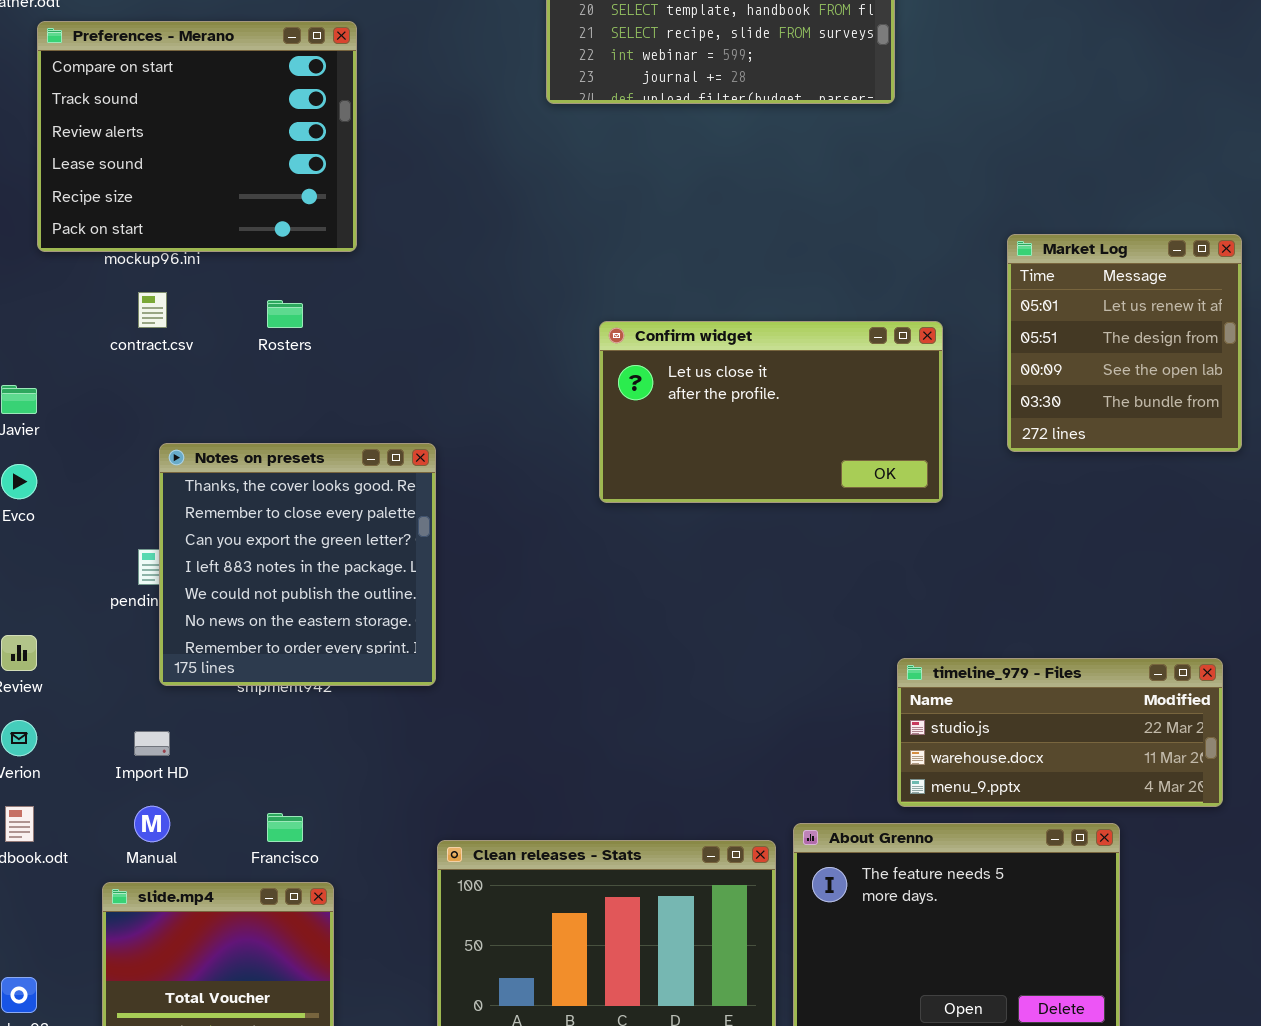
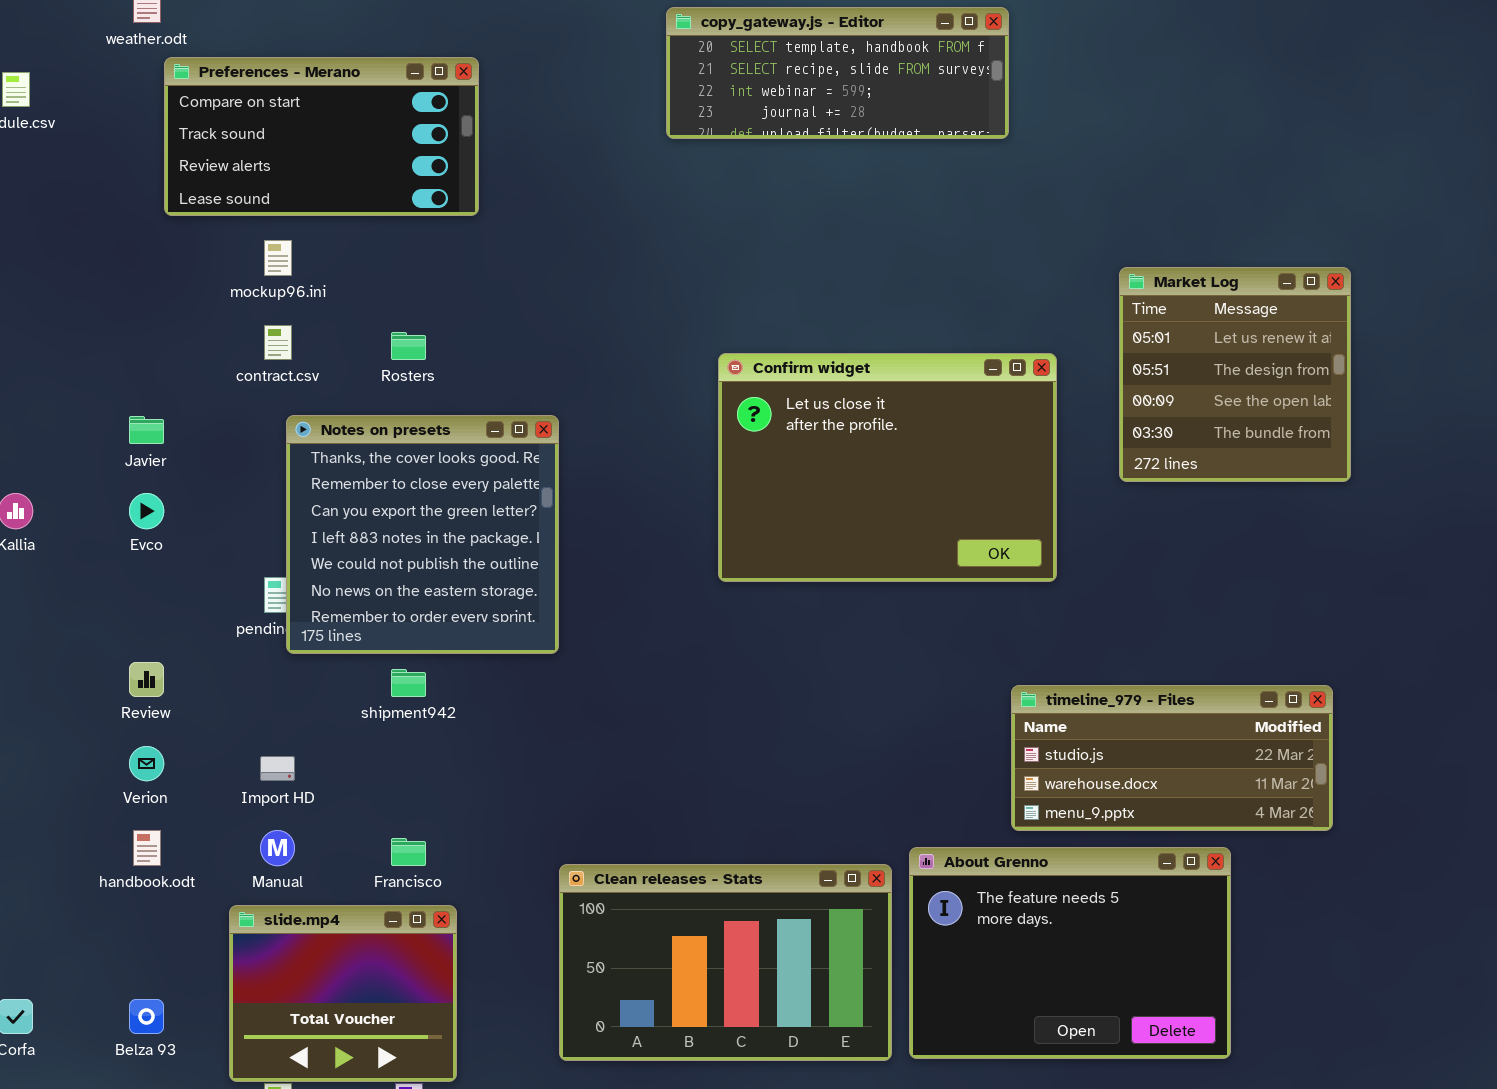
Preferences - Merano: [37,21,357,252] -> [164,57,479,216], resized
Confirm widget: [599,321,943,503] -> [718,353,1057,582], resized
Notes on presets: [159,443,436,686] -> [286,415,559,654], moved

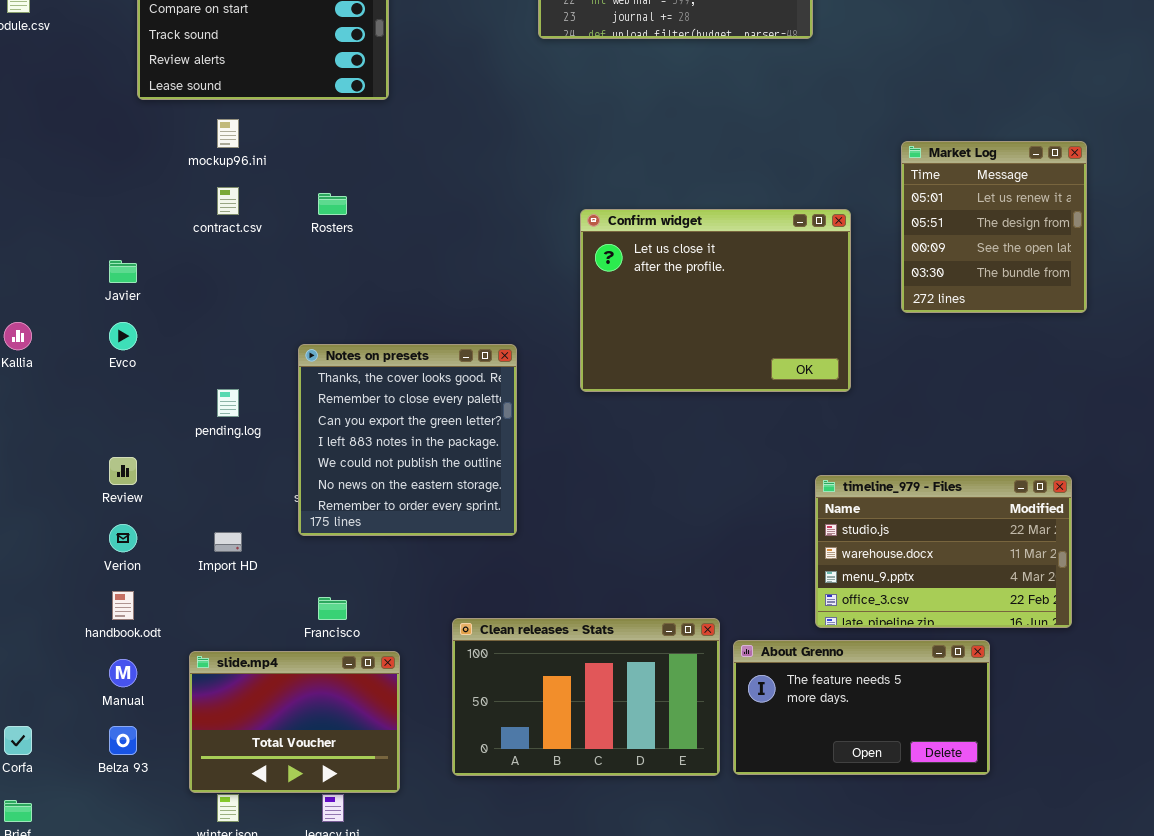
Notes on presets: [286,415,559,654] -> [298,344,517,536], moved
timeline_979 - Files: [1011,685,1333,831] -> [815,475,1072,628], resized
Manual: [260,830,295,866] -> [109,659,137,687], moved
About Grenno: [909,847,1231,1059] -> [733,640,990,775], resized
slide.mp4: [229,905,457,1082] -> [189,651,400,793], resized

